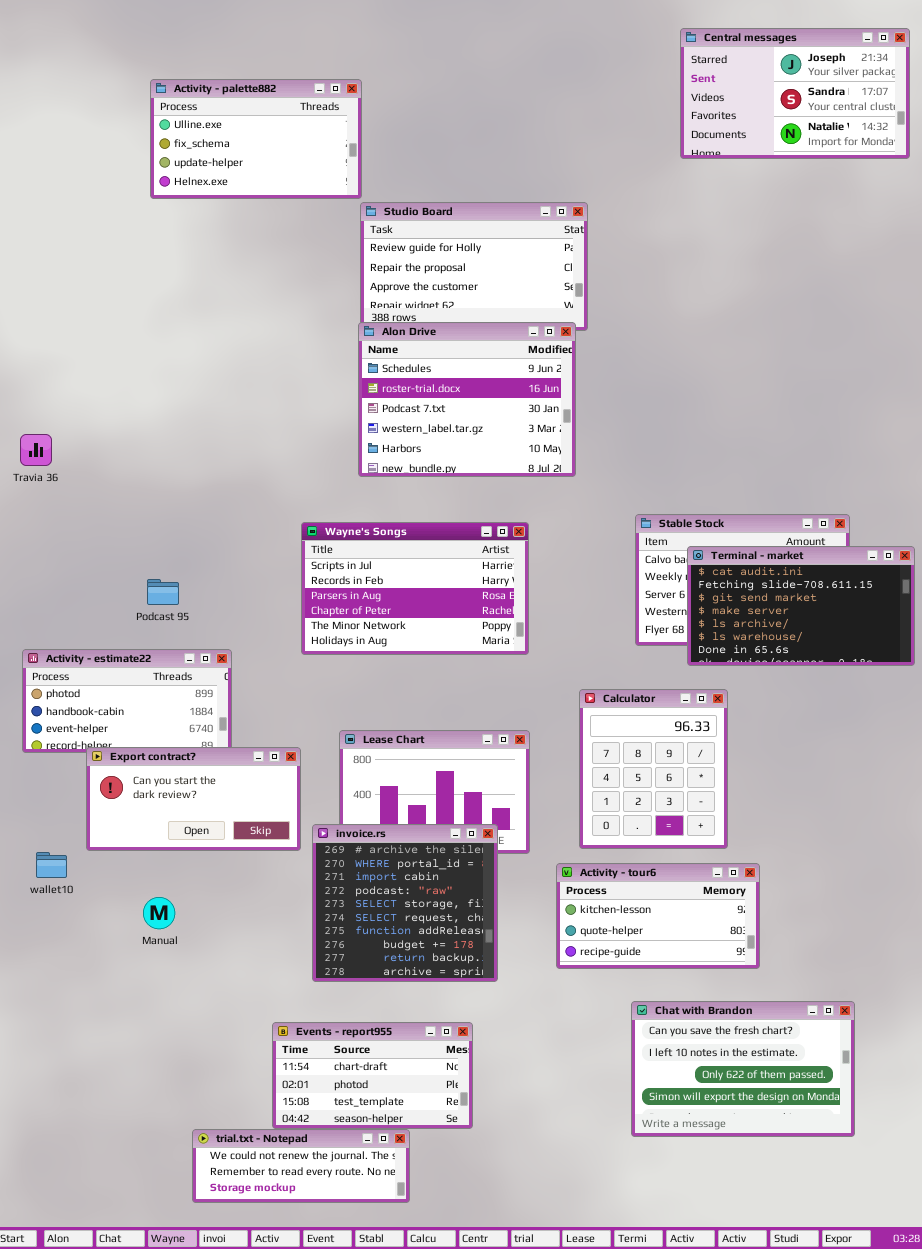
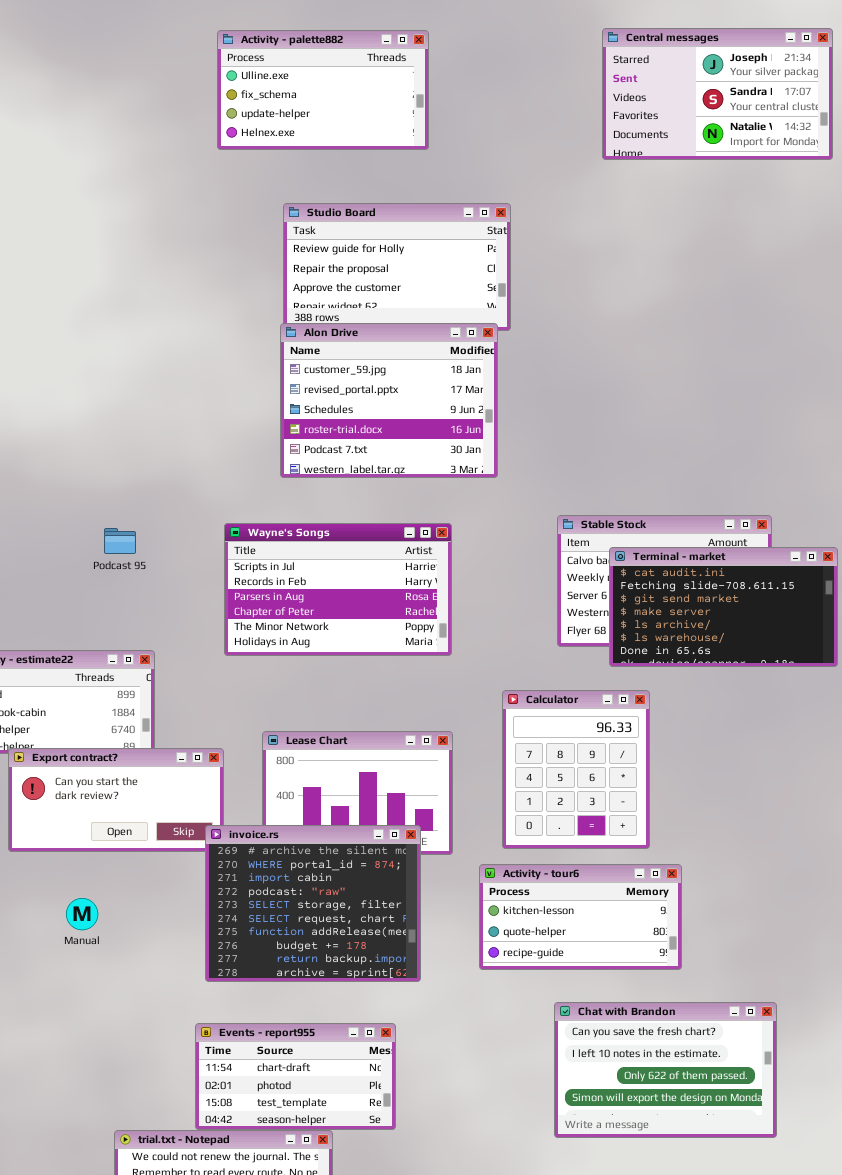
Activity - palette882: [150,79,362,199] -> [217,30,429,150], moved
Alon Drive: [358,322,576,477] -> [280,323,498,478], scrolled up 2 rows
Podcast 95: [147,579,179,605] -> [104,528,136,554], moved
invoice.rs: [312,824,498,982] -> [205,825,421,982], resized

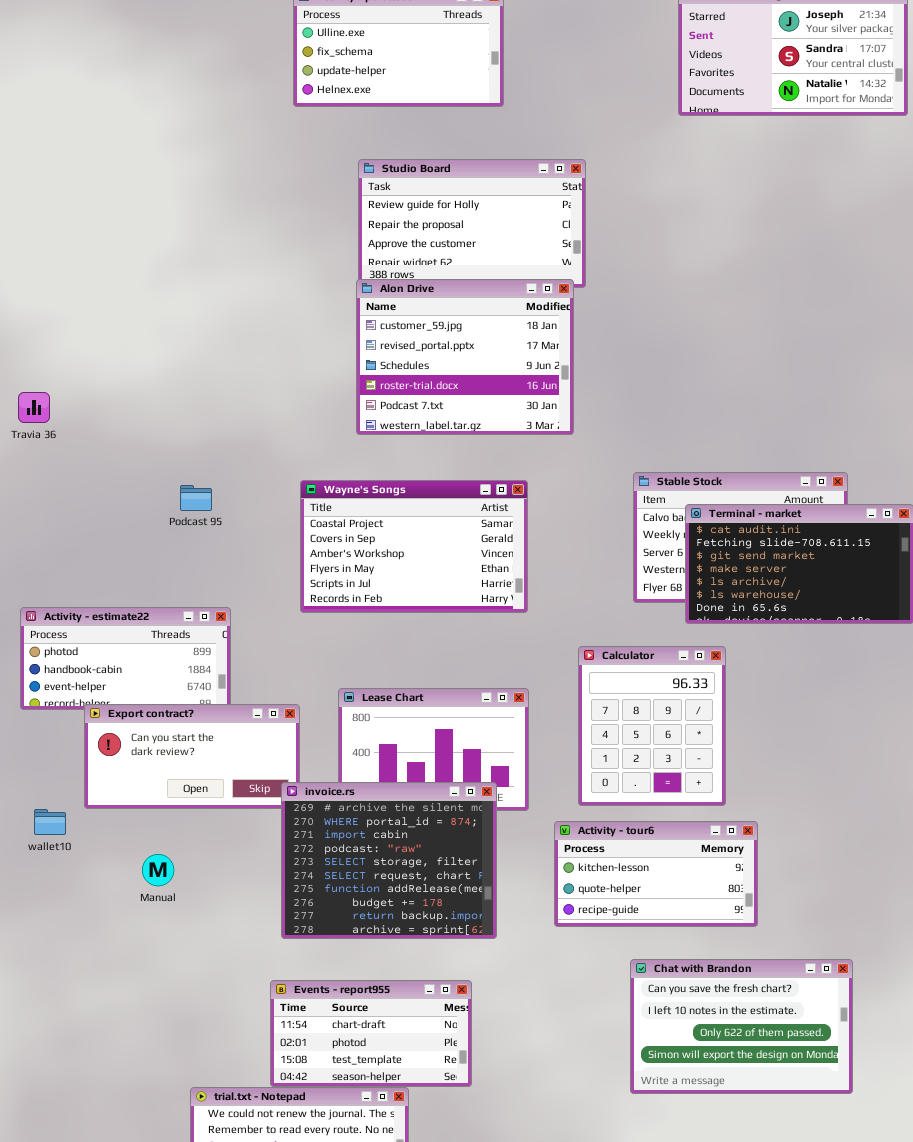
Wayne's Songs: [224,523,452,656] -> [300,480,528,613], scrolled up 4 rows

